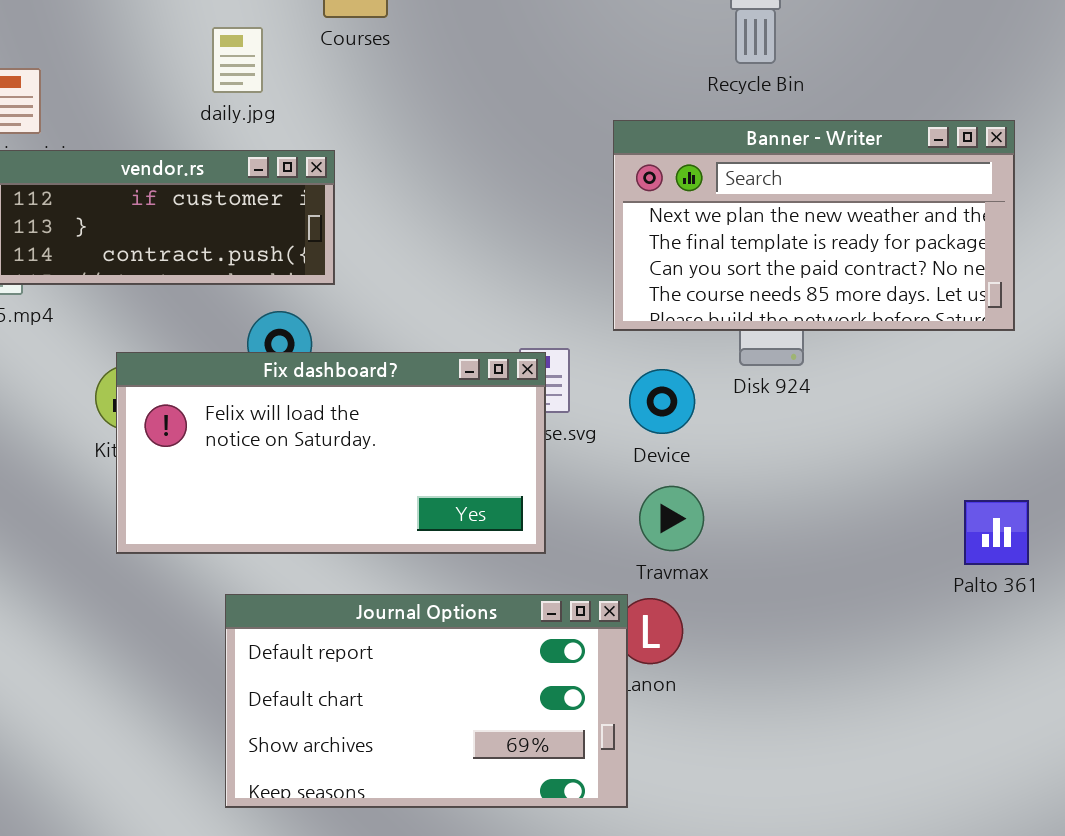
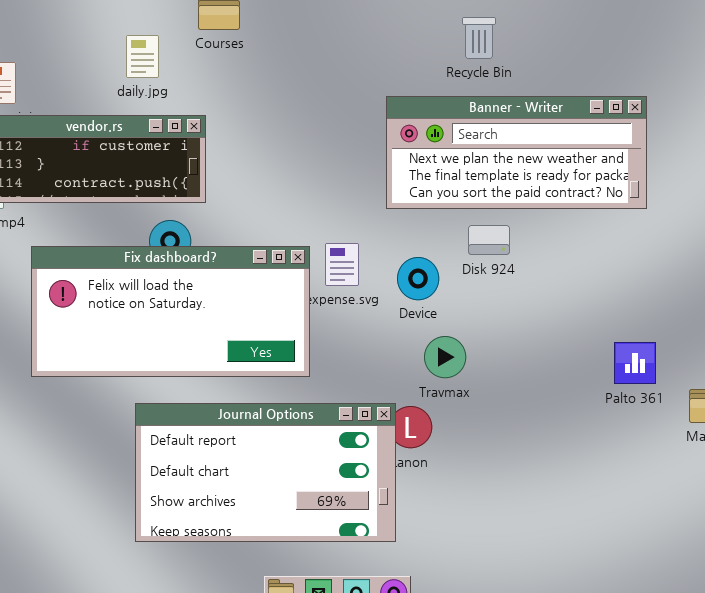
Banner - Writer: [613,120,1015,331] -> [386,96,647,209], resized
Fix dashboard?: [116,352,546,554] -> [31,246,310,377], moved
Travmax: [639,486,704,551] -> [424,336,466,378], moved

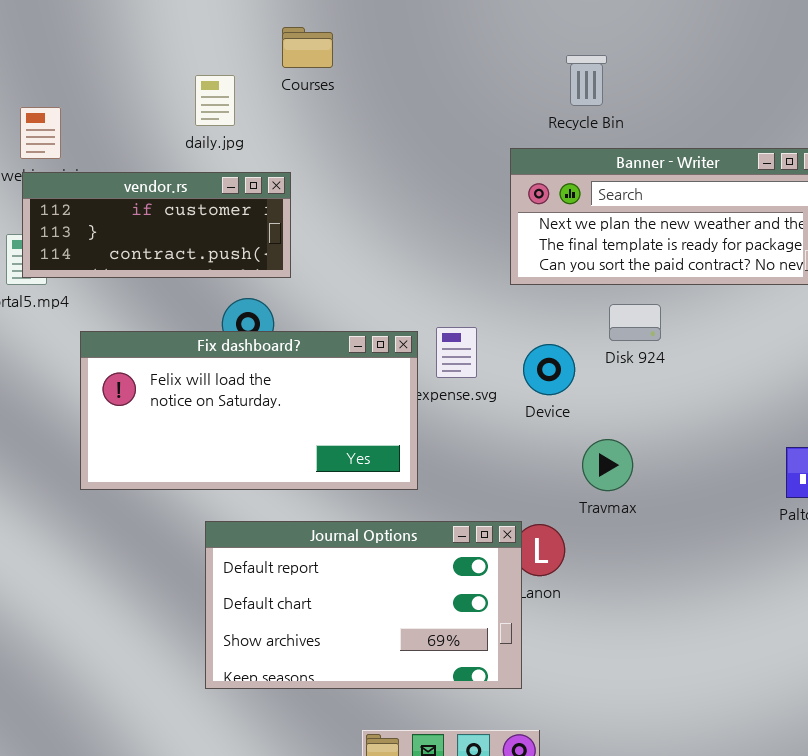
Recycle Bin: [462,17,496,59] -> [566,55,607,106], moved
Travmax: [424,336,466,378] -> [582,439,633,491], moved

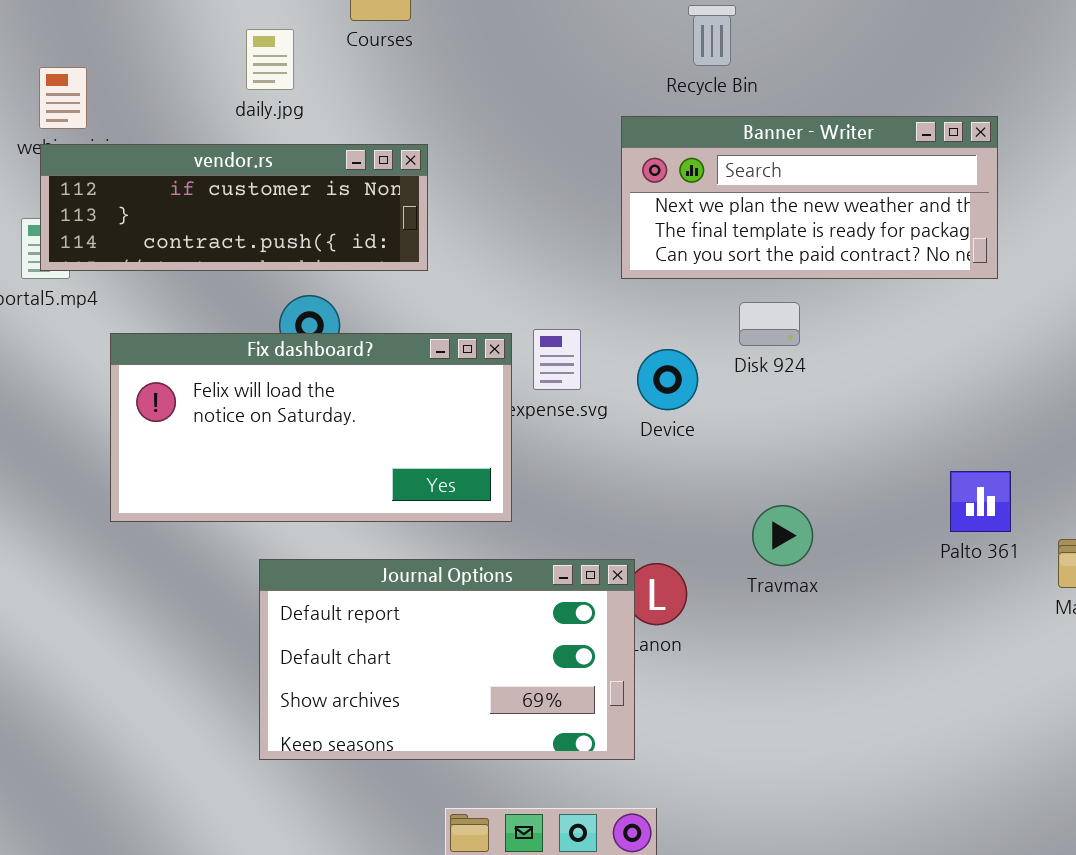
vendor.rs: [22,172,291,278] -> [40,144,428,271], resized
Travmax: [582,439,633,491] -> [752,505,813,566], moved

